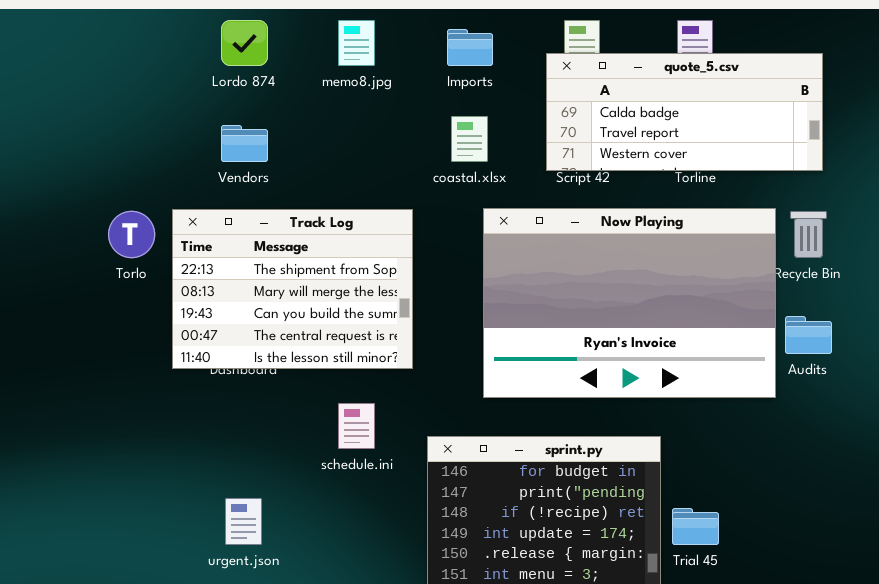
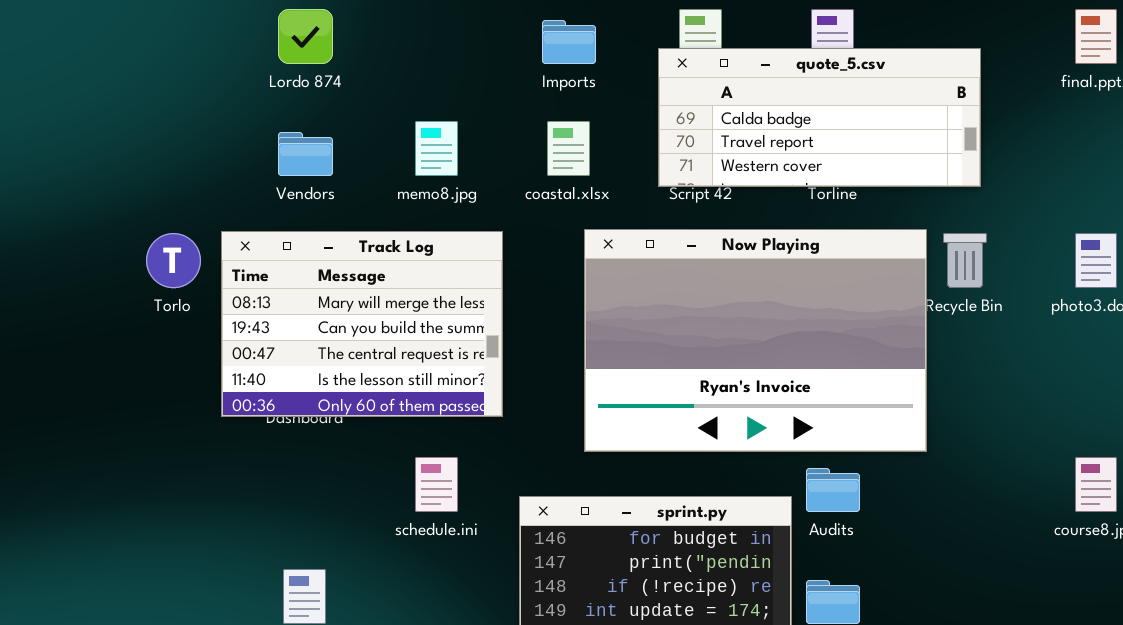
memo8.jpg: [338,20,375,66] -> [415,121,458,176], moved
Track Log: [172,209,413,369] -> [221,231,503,417], scrolled down 1 row
Audits: [785,316,832,354] -> [806,468,860,512], moved

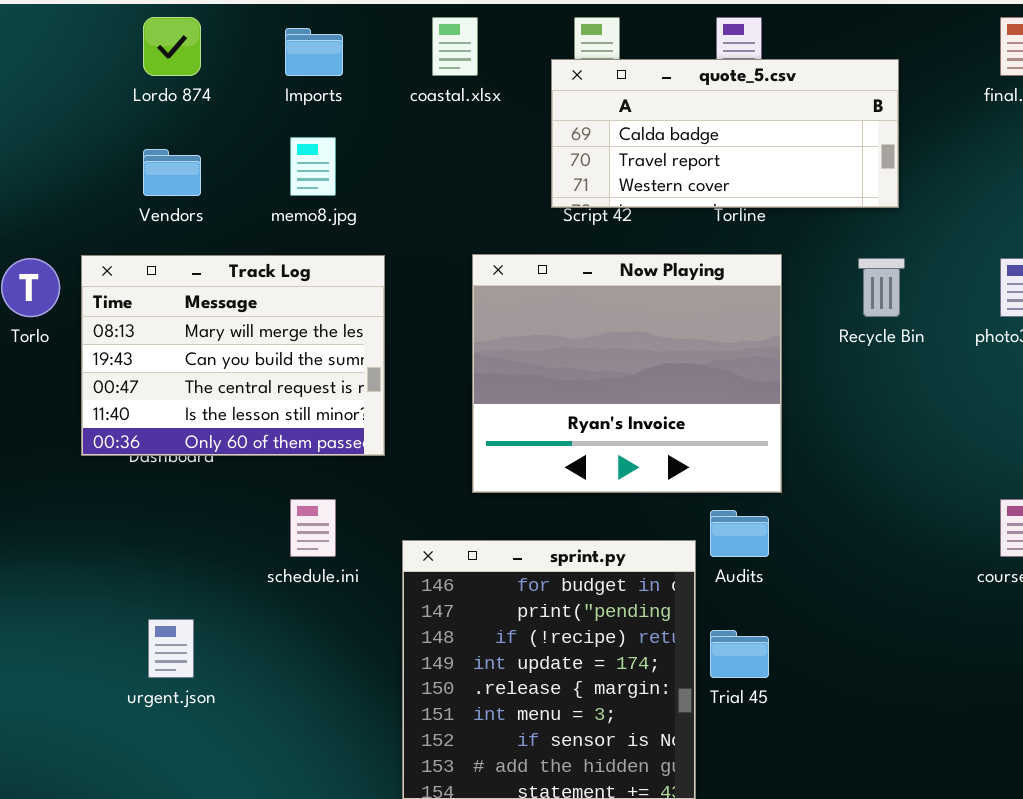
Imports: [542,20,596,64] -> [285,28,343,76], moved
coastal.xlsx: [547,121,590,176] -> [432,17,478,76], moved
Now Playing: [584,229,927,452] -> [472,254,782,493], resized

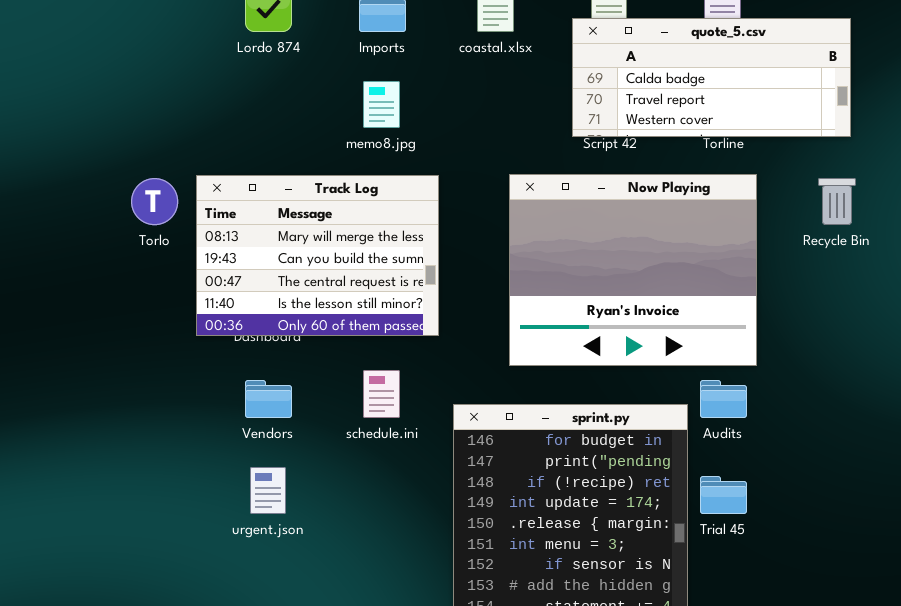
Vendors: [143,149,201,196] -> [245,380,292,418], moved

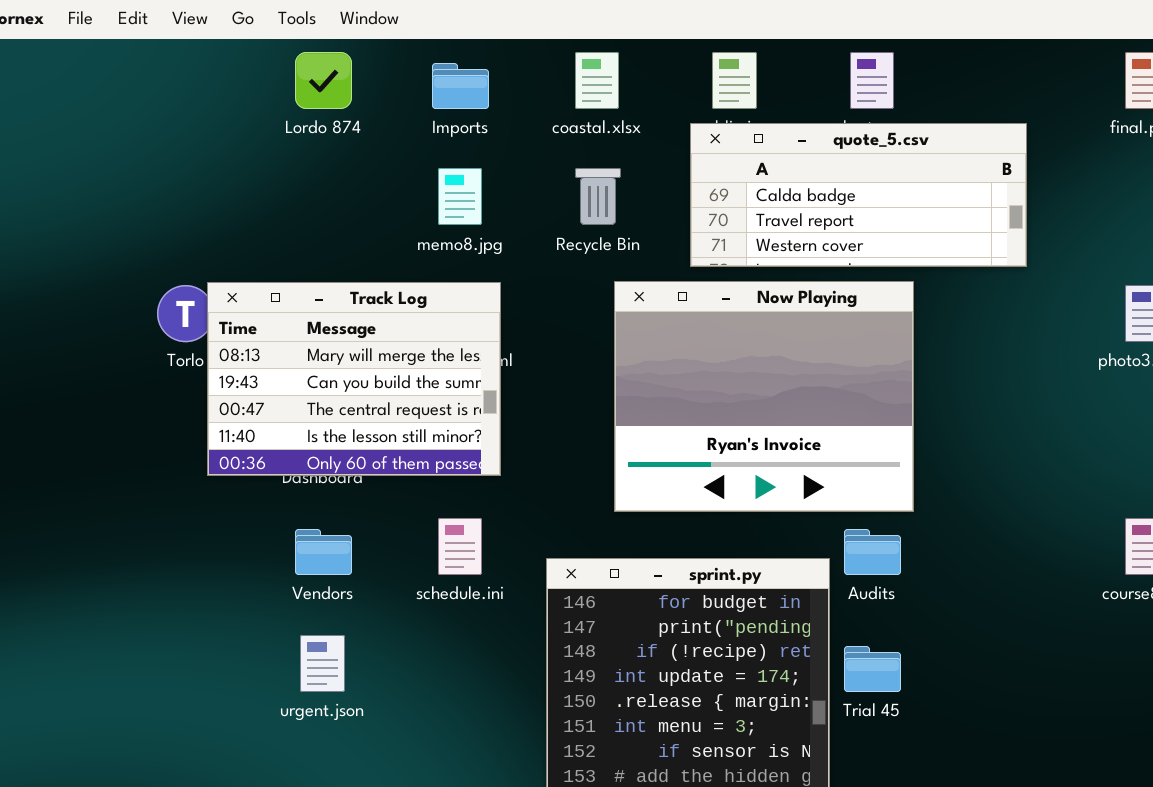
quote_5.csv: [572,18,851,137] -> [690,123,1027,267], moved
Track Log: [196,175,439,336] -> [207,282,501,476], moved
Recycle Bin: [818,178,856,225] -> [575,168,621,225], moved

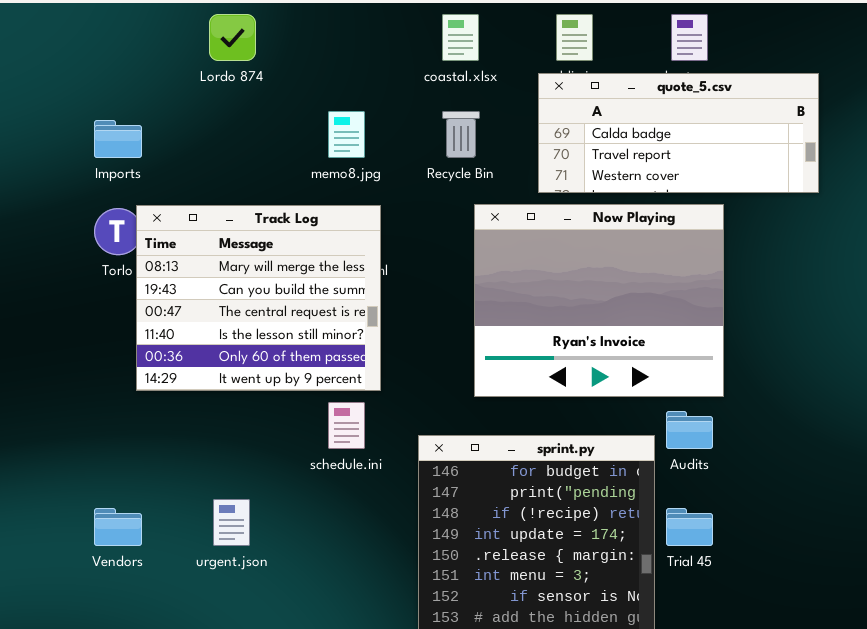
Imports: [432,63,489,109] -> [94,120,142,158], moved
Track Log: [207,282,501,476] -> [136,205,381,391], resized
Vendors: [295,529,352,575] -> [94,508,142,546], moved

